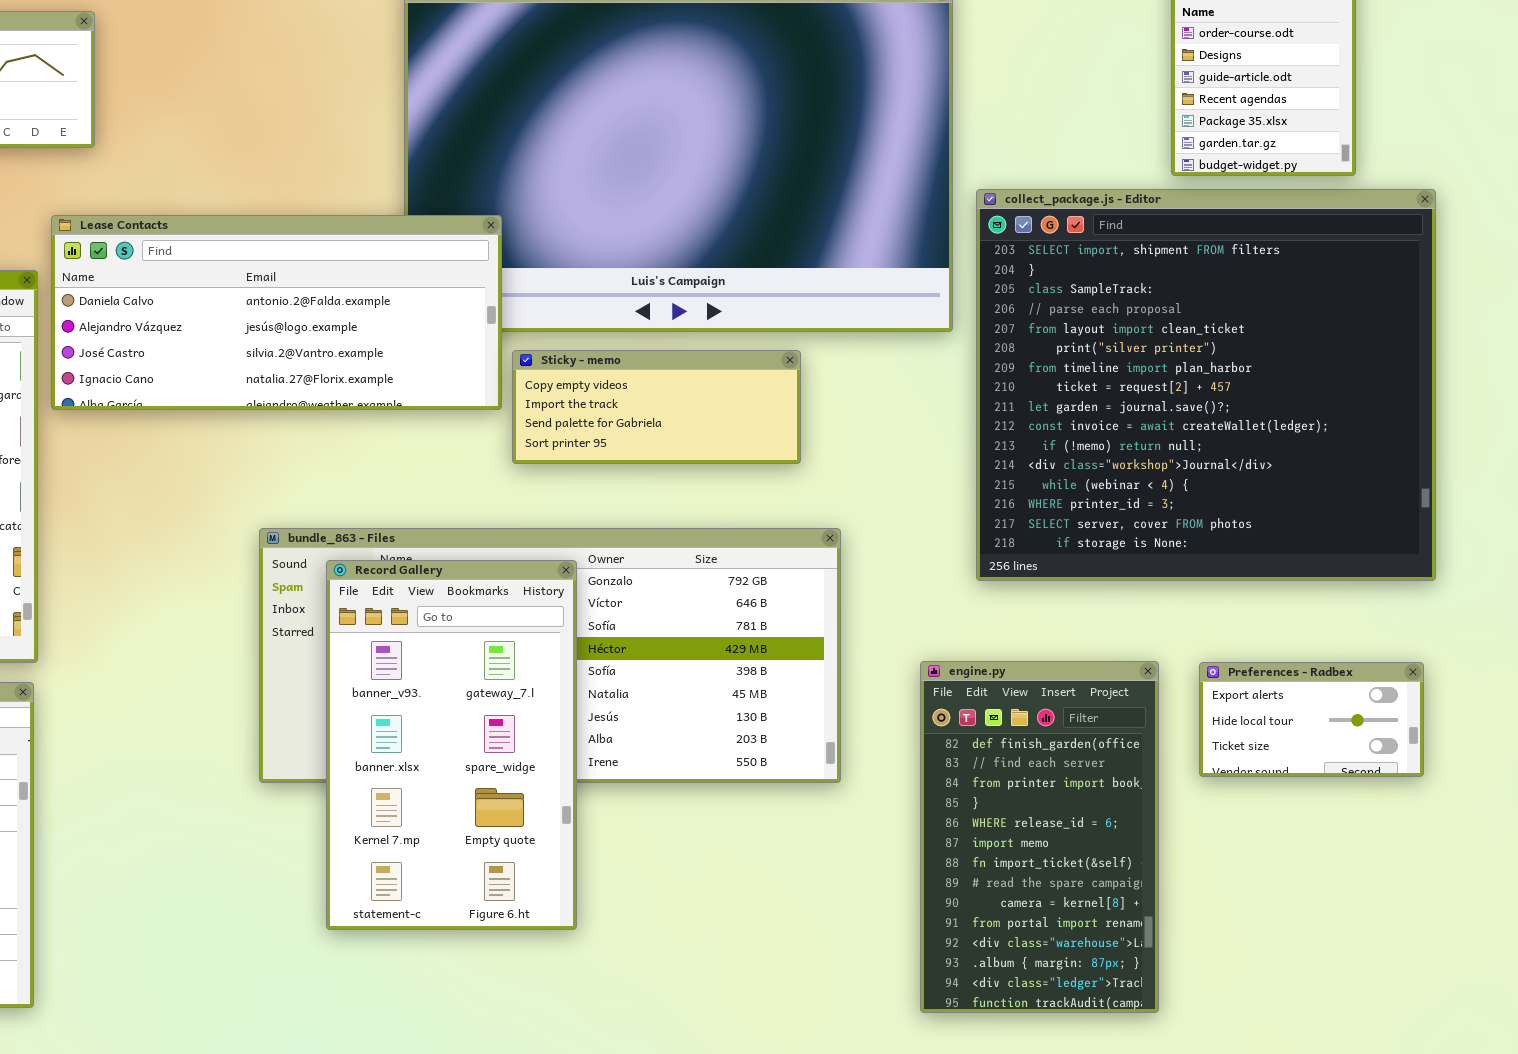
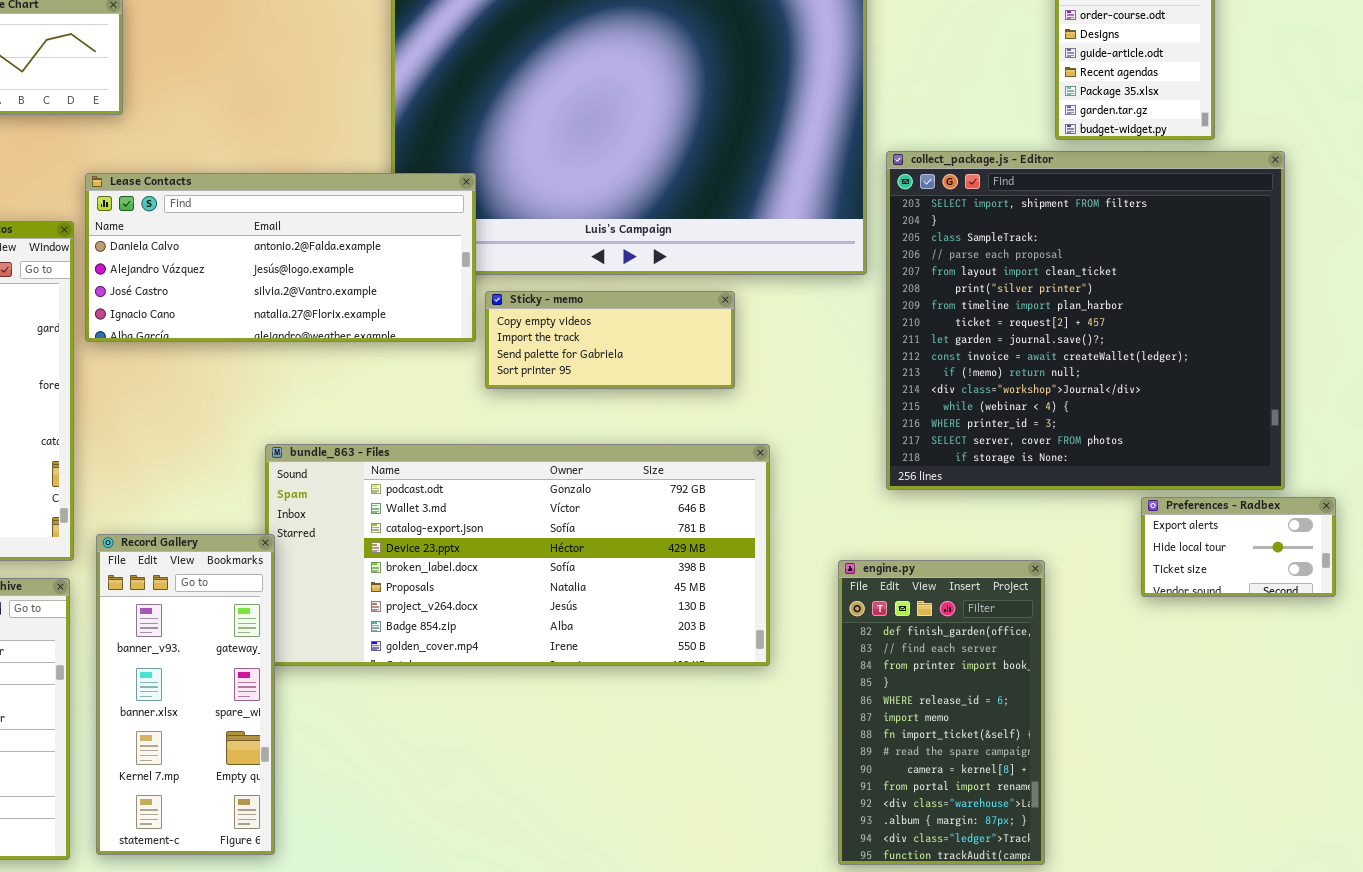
Record Gallery: [326,560,577,930] -> [96,534,275,855], moved, resized
Preferences - Radbex: [1199,662,1424,777] -> [1141,497,1336,597], moved

